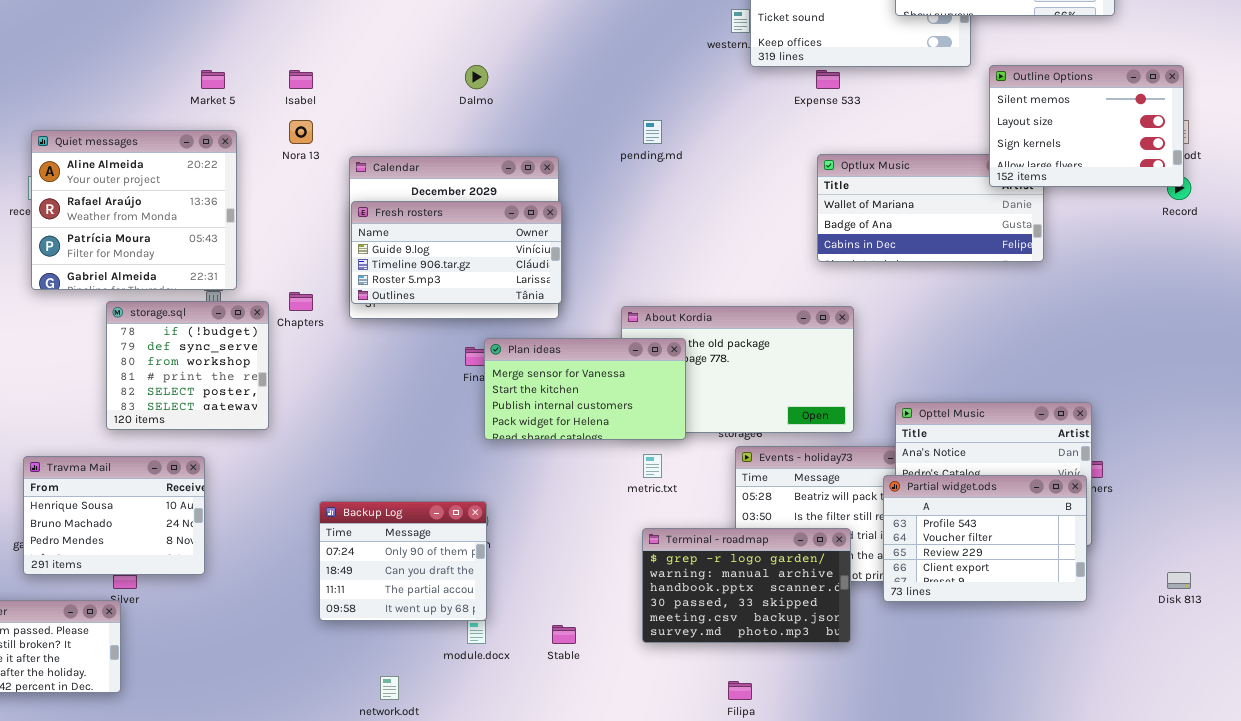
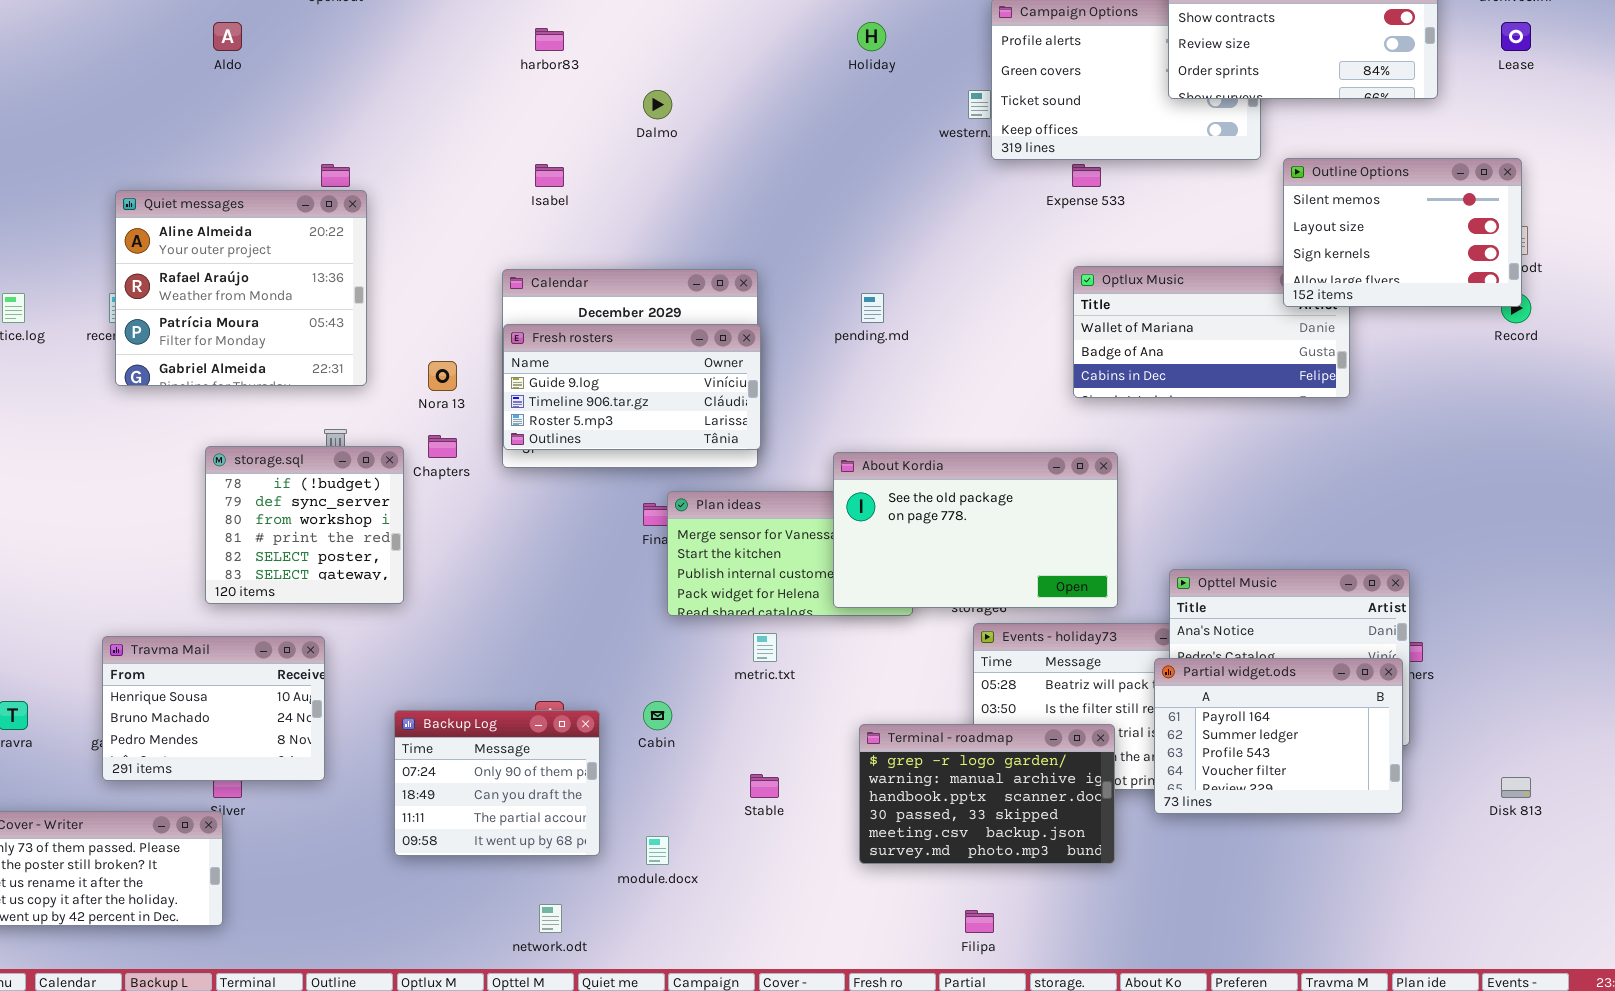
Dalmo: [465,65,488,89] -> [643,90,672,119], moved
Isabel: [289,70,313,89] -> [535,164,564,187], moved
Nora 13: [289,120,313,144] -> [428,361,457,391], moved
pending.md: [643,120,662,144] -> [861,293,884,323], moved
Quiet messages: [31,130,237,290] -> [115,190,367,386], moved
About Kordia: [621,306,854,433] -> [833,452,1118,608], raised
metric.txt: [643,454,662,478] -> [753,633,777,662], moved
Partial widget.ods: [883,475,1087,602] -> [1154,658,1403,814], scrolled up 2 rows
Backup Log: [319,501,487,621] -> [394,710,600,856], moved
Stable: [552,625,576,644] -> [750,774,779,798], moved

